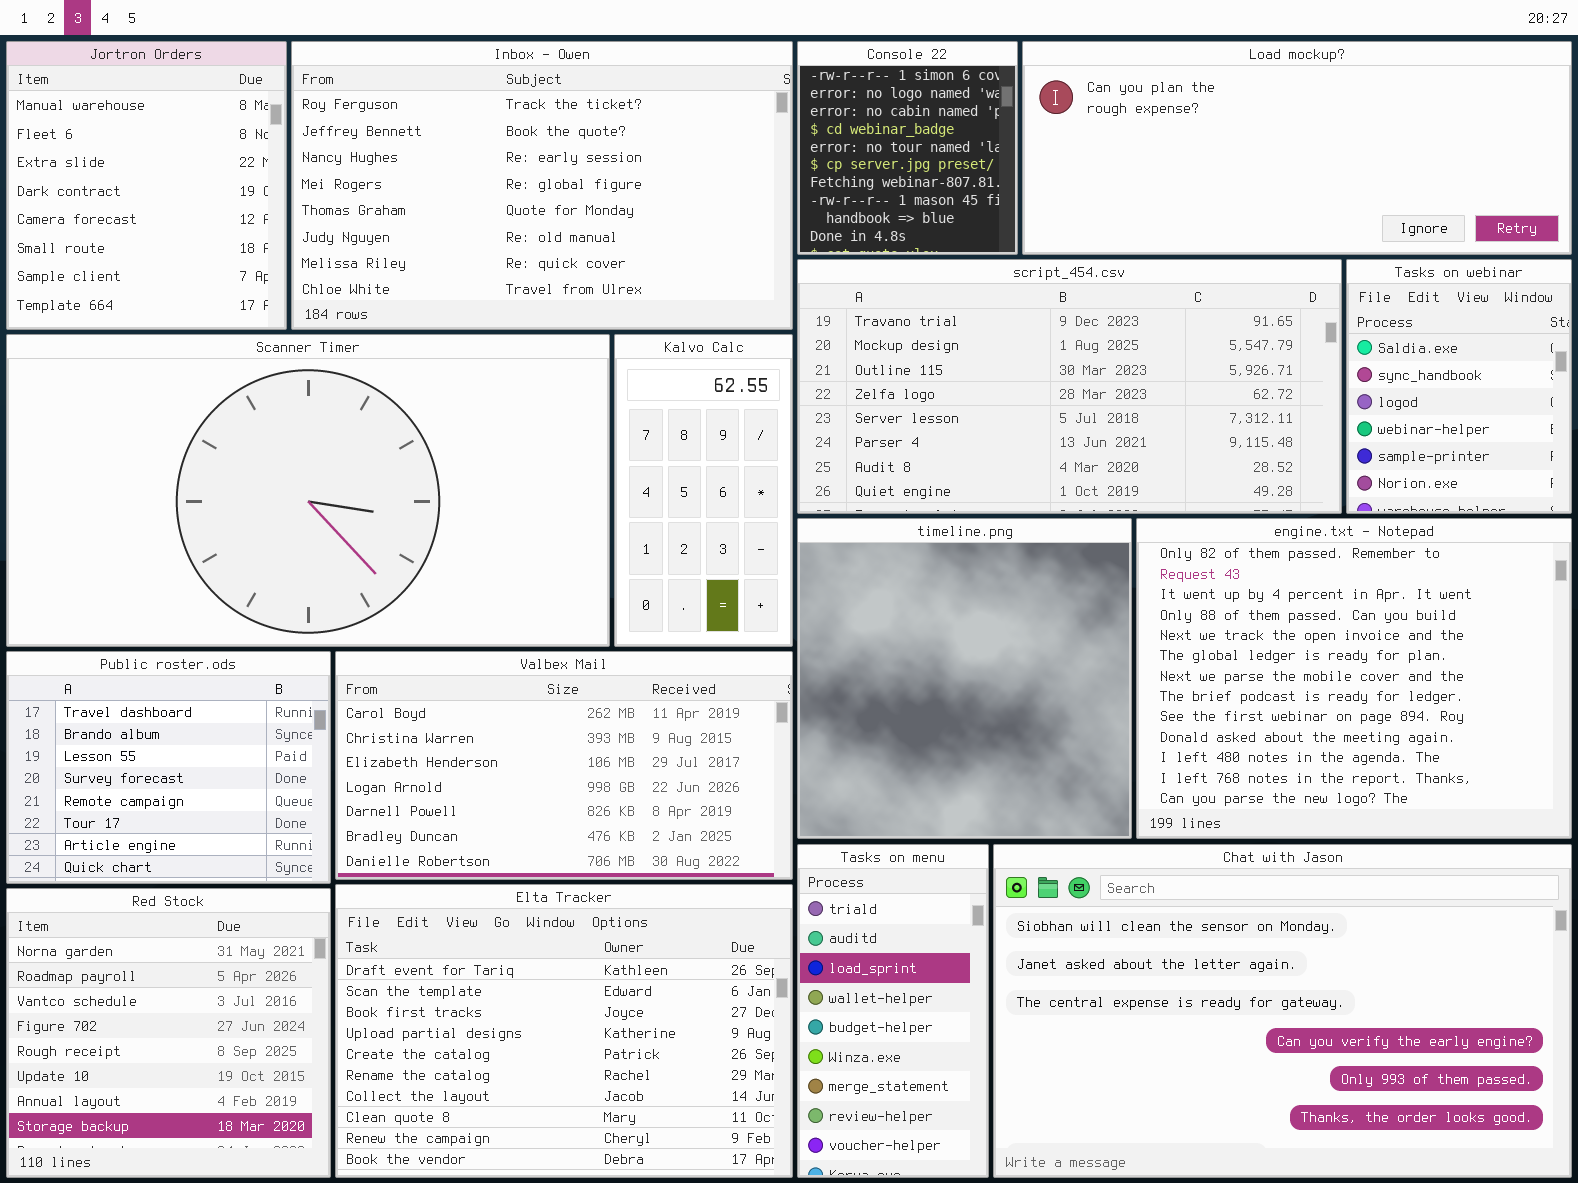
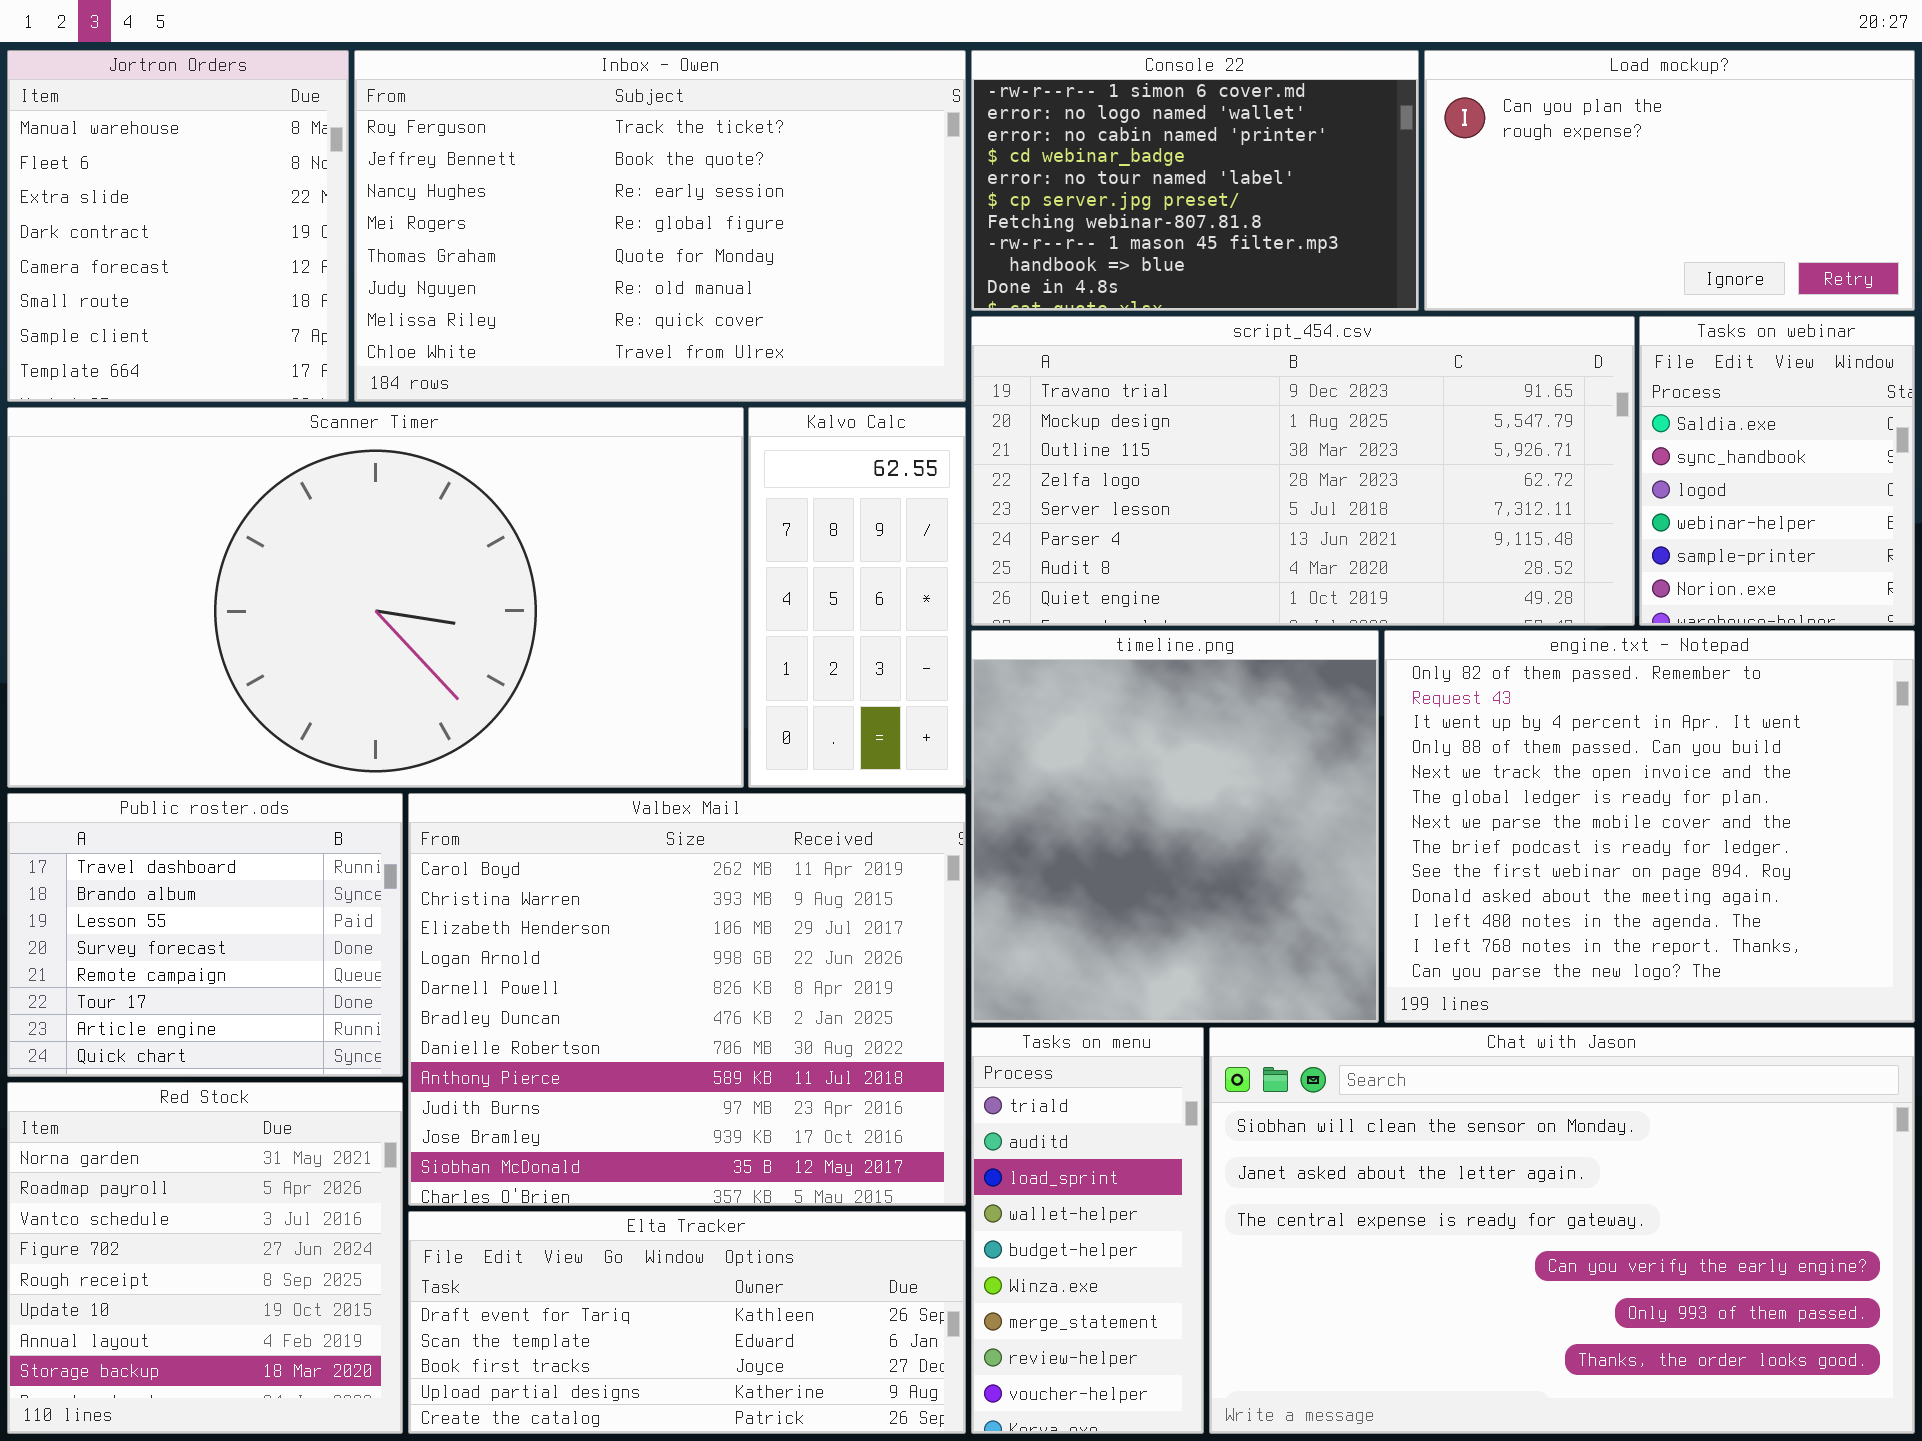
Console 22: [797,41,1018,255] -> [971,50,1419,311], resized
Load mockup?: [1022,41,1572,255] -> [1424,50,1915,311], resized
Valbex Mail: [335,651,793,880] -> [408,793,966,1206], resized
Elta Tracker: [335,884,793,1178] -> [408,1211,966,1434], resized

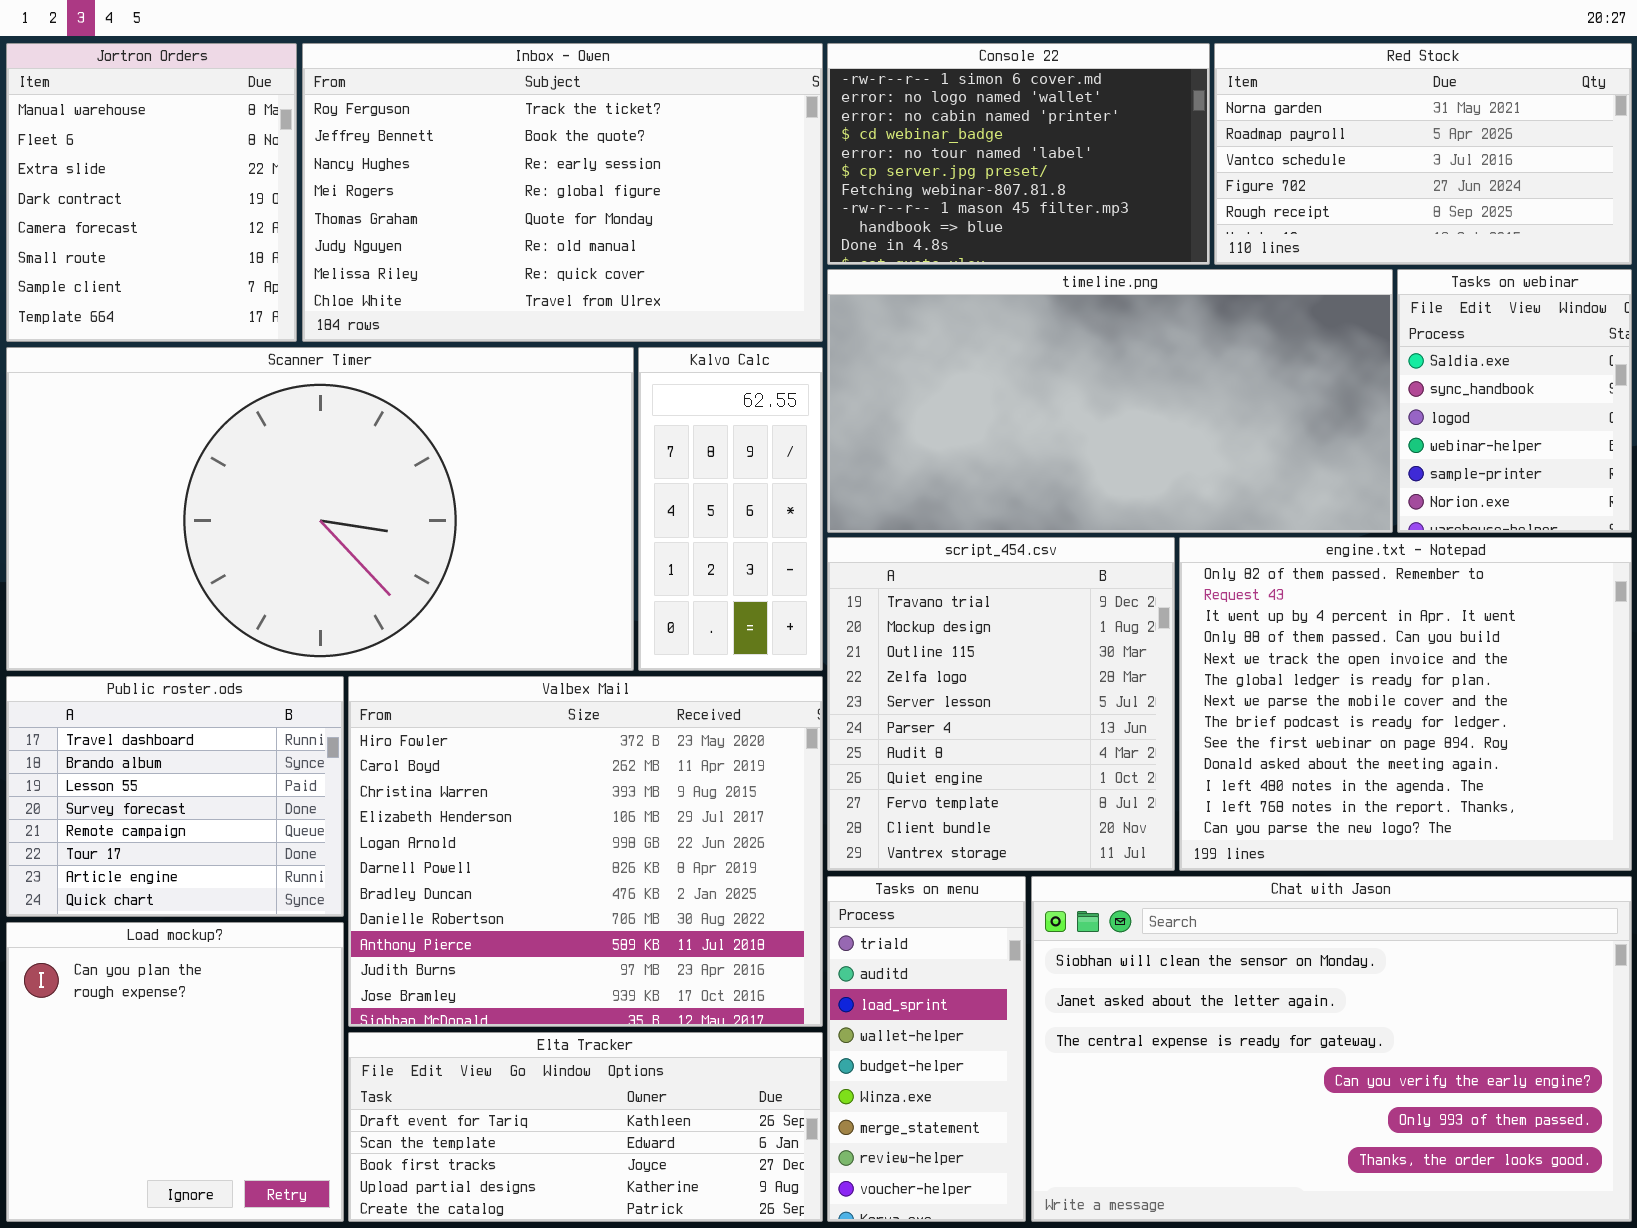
Load mockup?: [1424,50,1915,311] -> [6,922,344,1222], moved, resized
script_454.csv: [971,316,1635,626] -> [827,537,1175,871], moved, resized
timeline.png: [971,630,1379,1023] -> [827,269,1393,533], moved, resized
Valbex Mail: [408,793,966,1206] -> [348,676,823,1027], scrolled up 1 row
Red Stock: [7,1082,403,1434] -> [1214,43,1632,265], moved, resized

